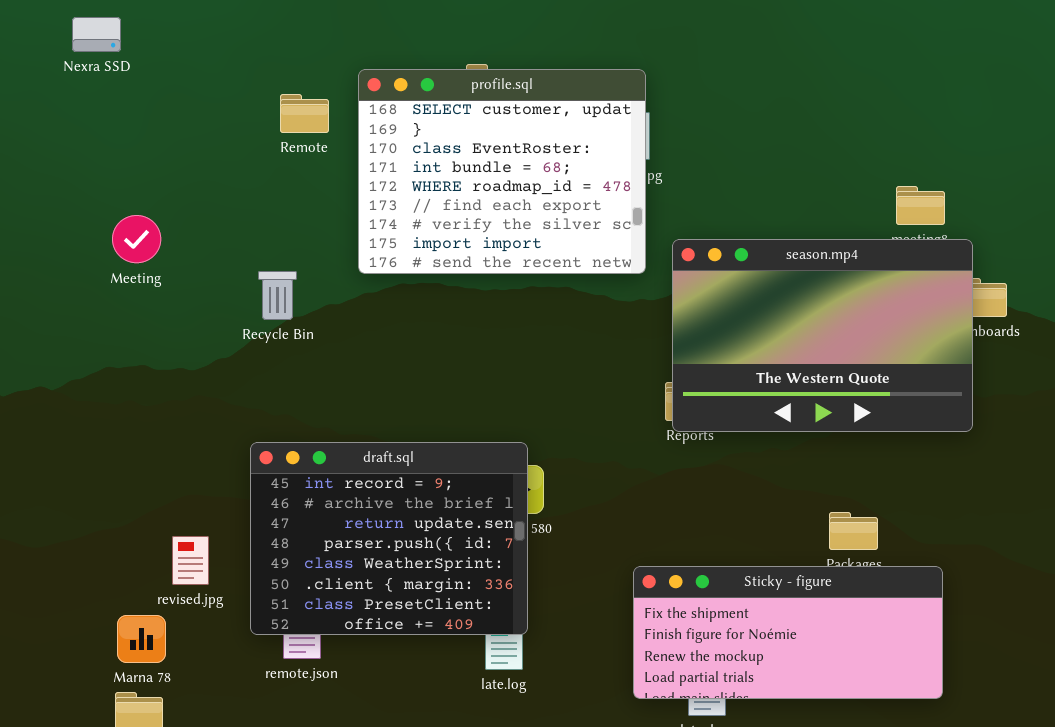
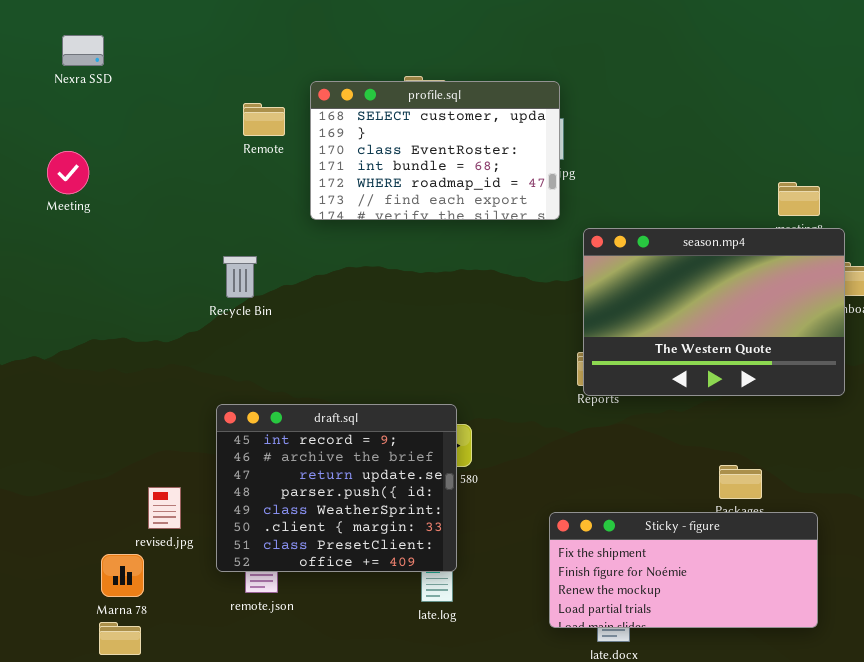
profile.sql: [358,69,646,274] -> [310,81,560,220], resized
Meeting: [112,215,161,263] -> [47,151,89,194], moved

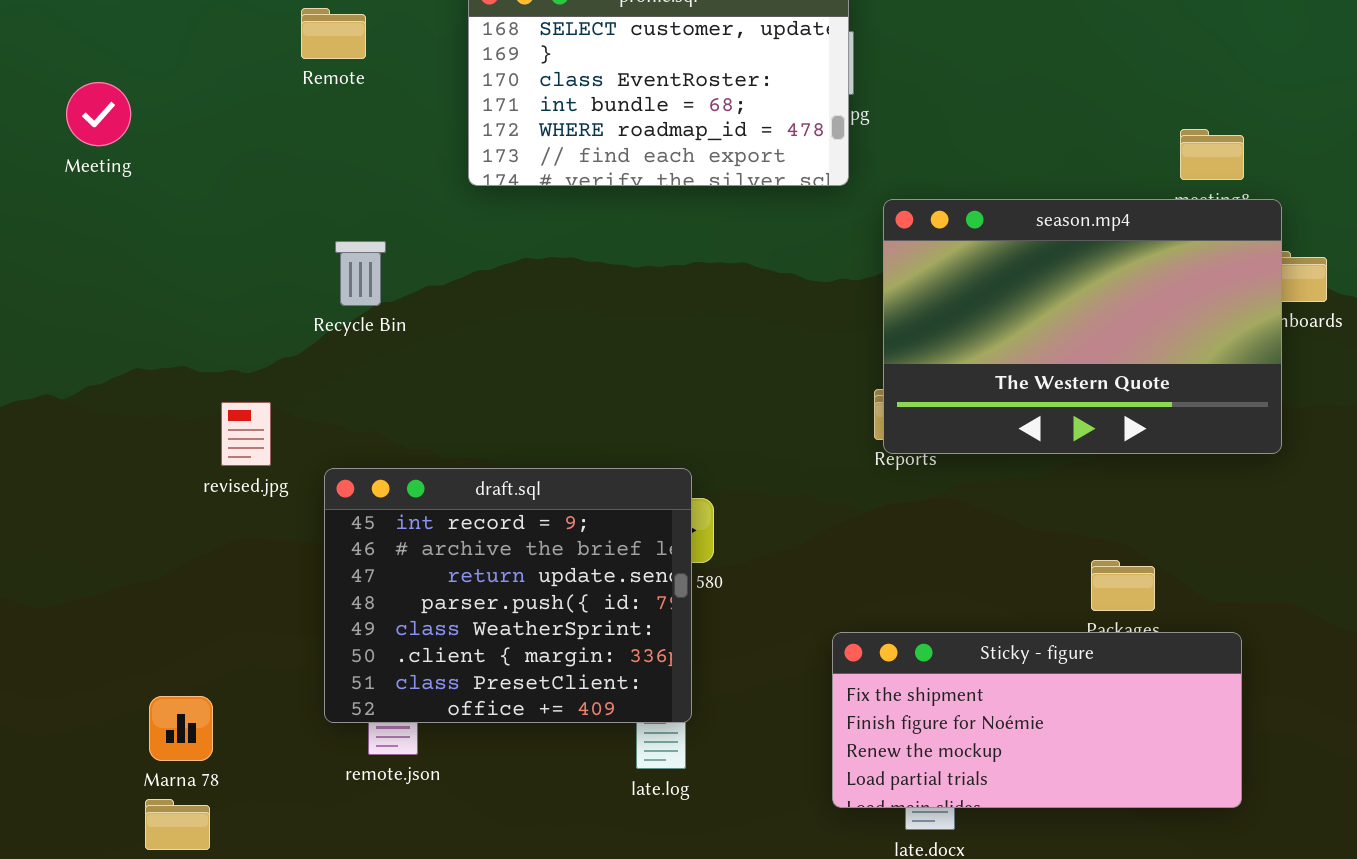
Remote: [243,103,285,136] -> [301,8,366,59], moved
revised.jpg: [148,487,181,529] -> [221,402,271,466], moved

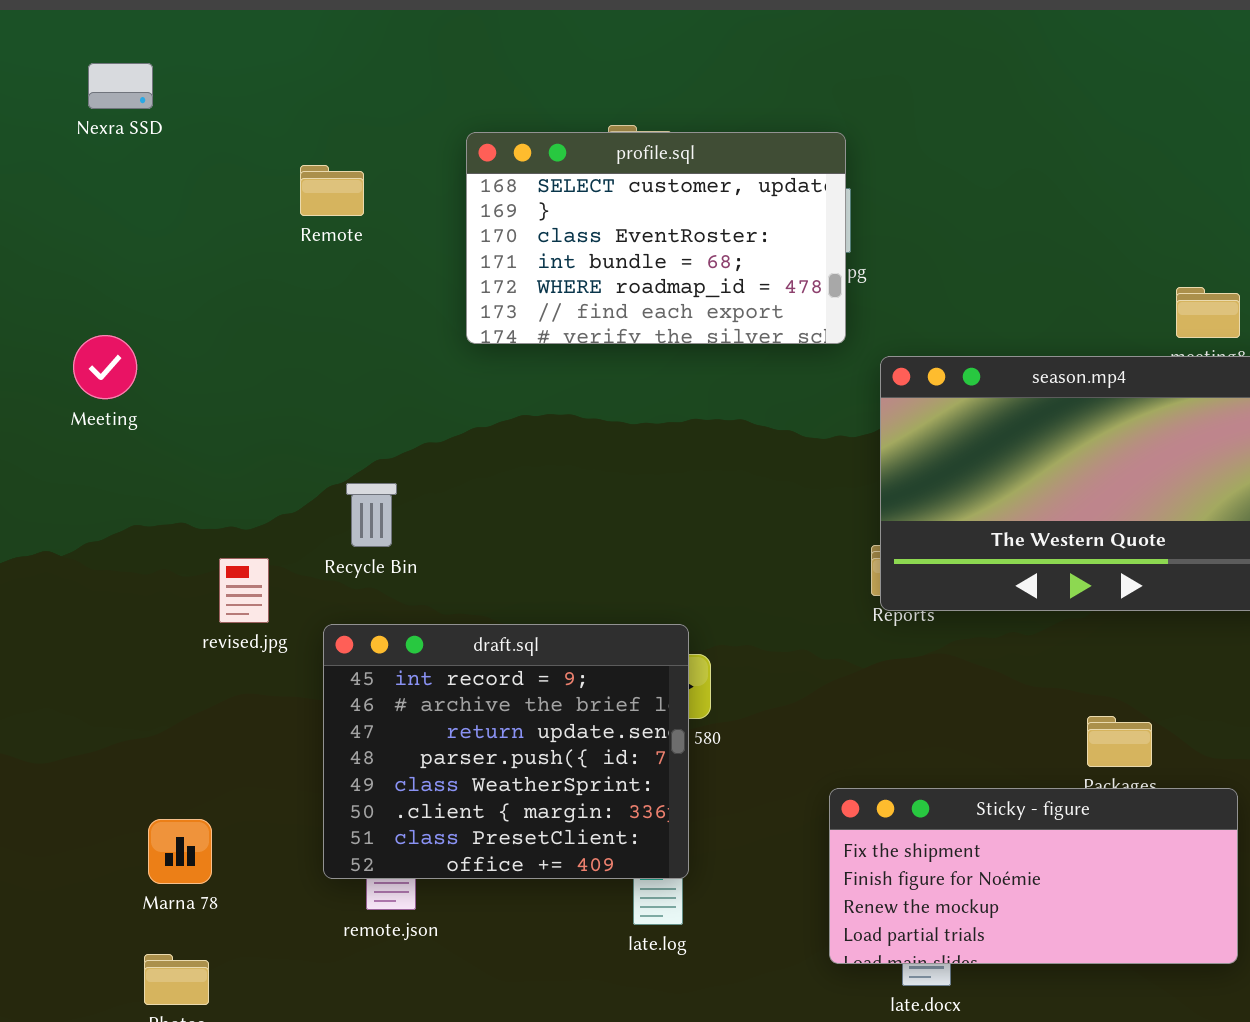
Meeting: [66,82,131,146] -> [73,335,137,399], moved
Recycle Bin: [335,241,386,306] -> [346,483,397,547], moved
Marna 78: [149,696,213,761] -> [148,819,212,884], moved

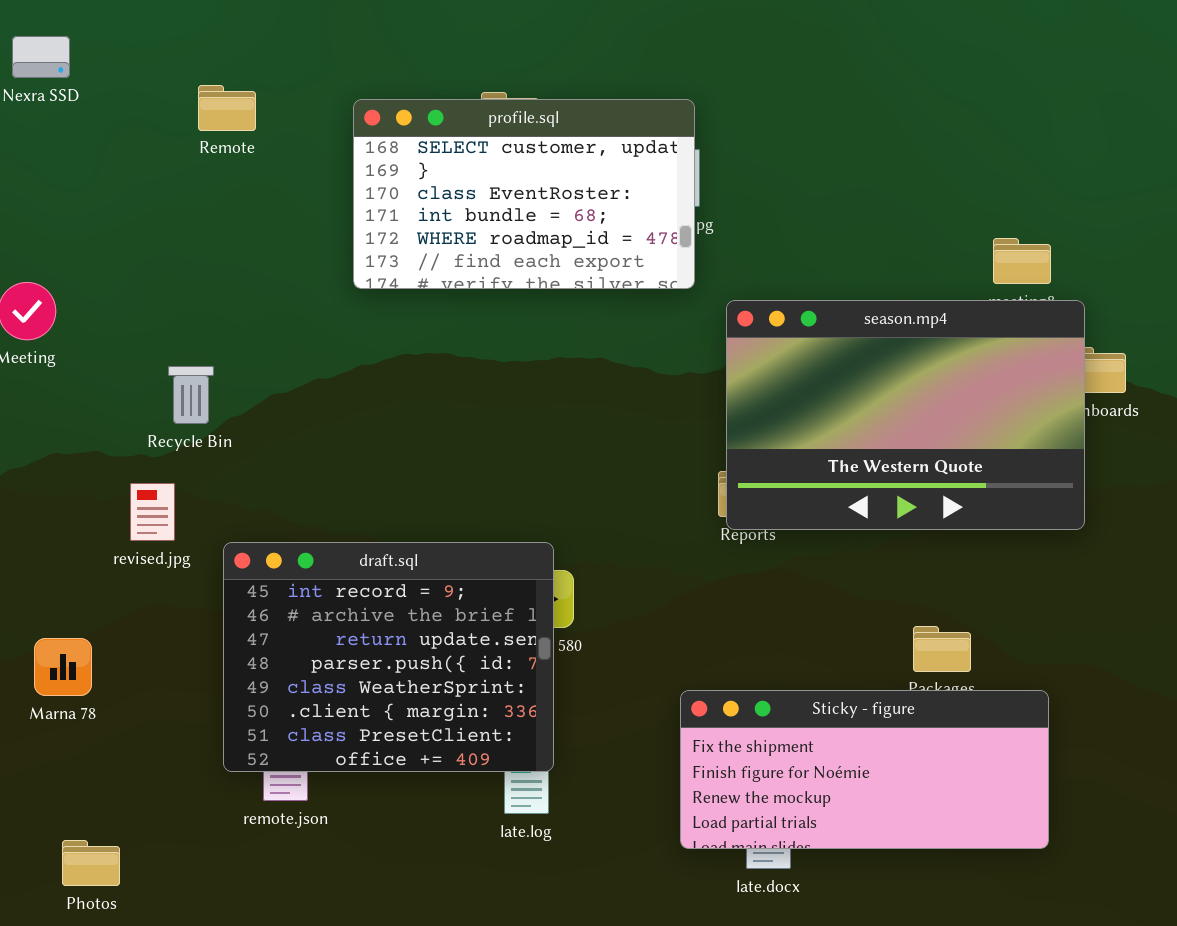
Remote: [300,165,364,216] -> [198,85,256,131], moved
Recycle Bin: [346,483,397,547] -> [168,366,214,424], moved
Marna 78: [148,819,212,884] -> [34,638,92,696], moved

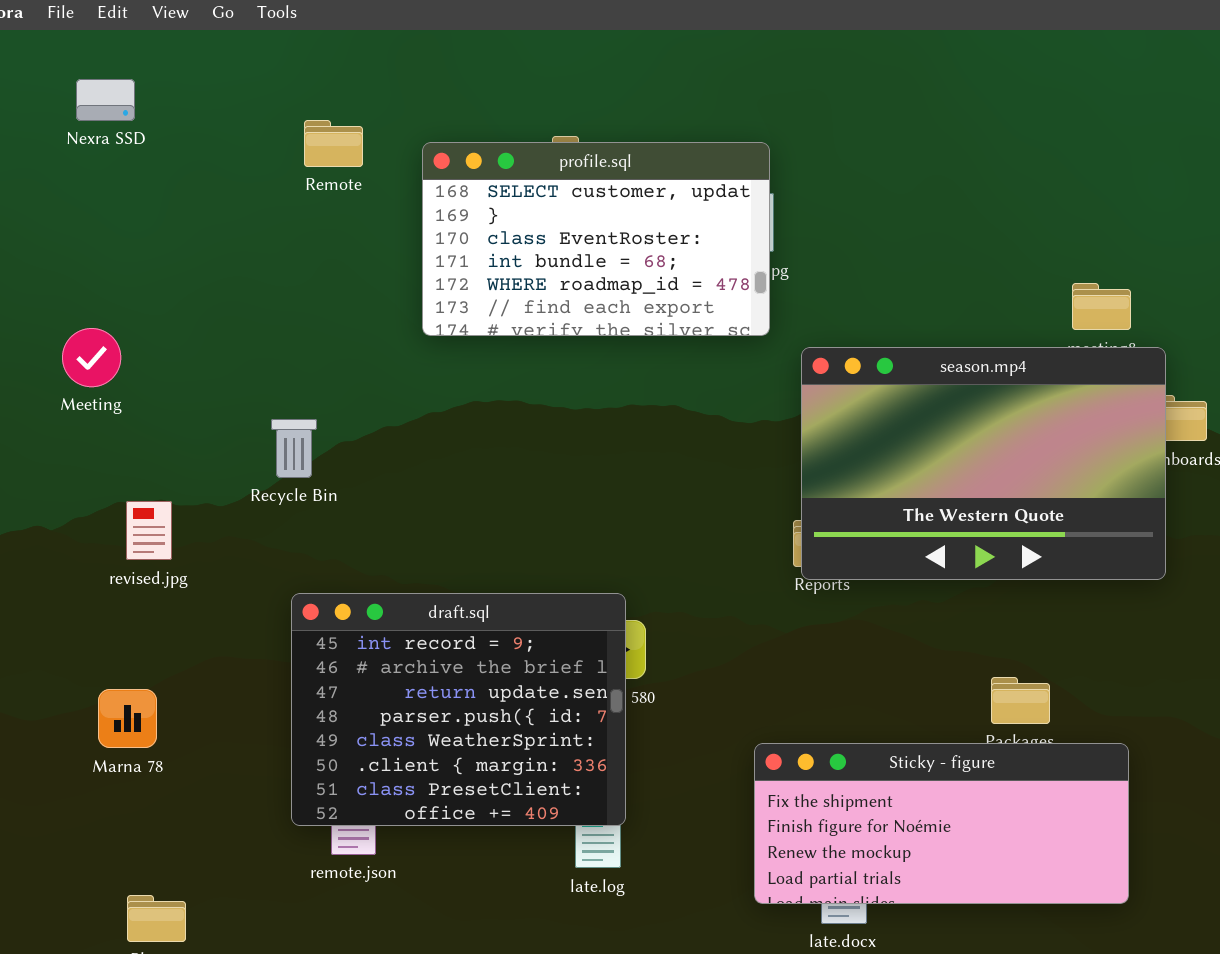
Remote: [198,85,256,131] -> [304,120,363,167], moved
Recycle Bin: [168,366,214,424] -> [271,419,317,478], moved
revised.jpg: [130,483,175,541] -> [126,501,172,560], moved

